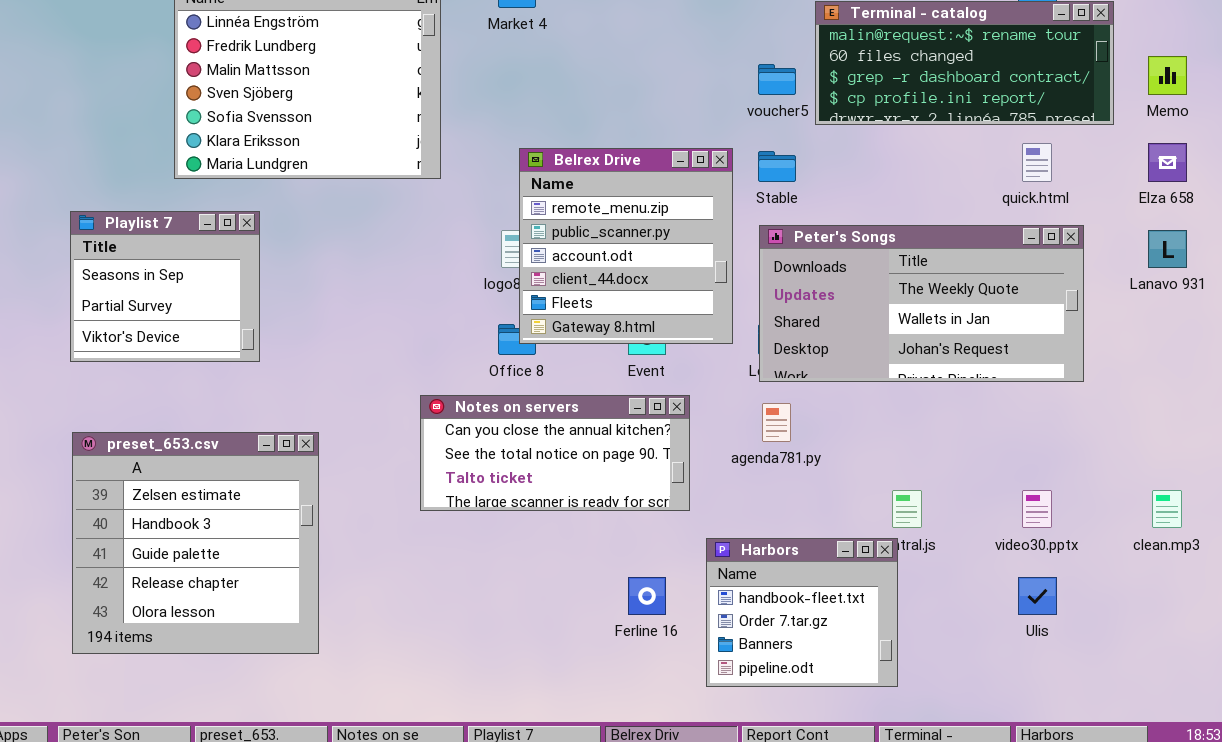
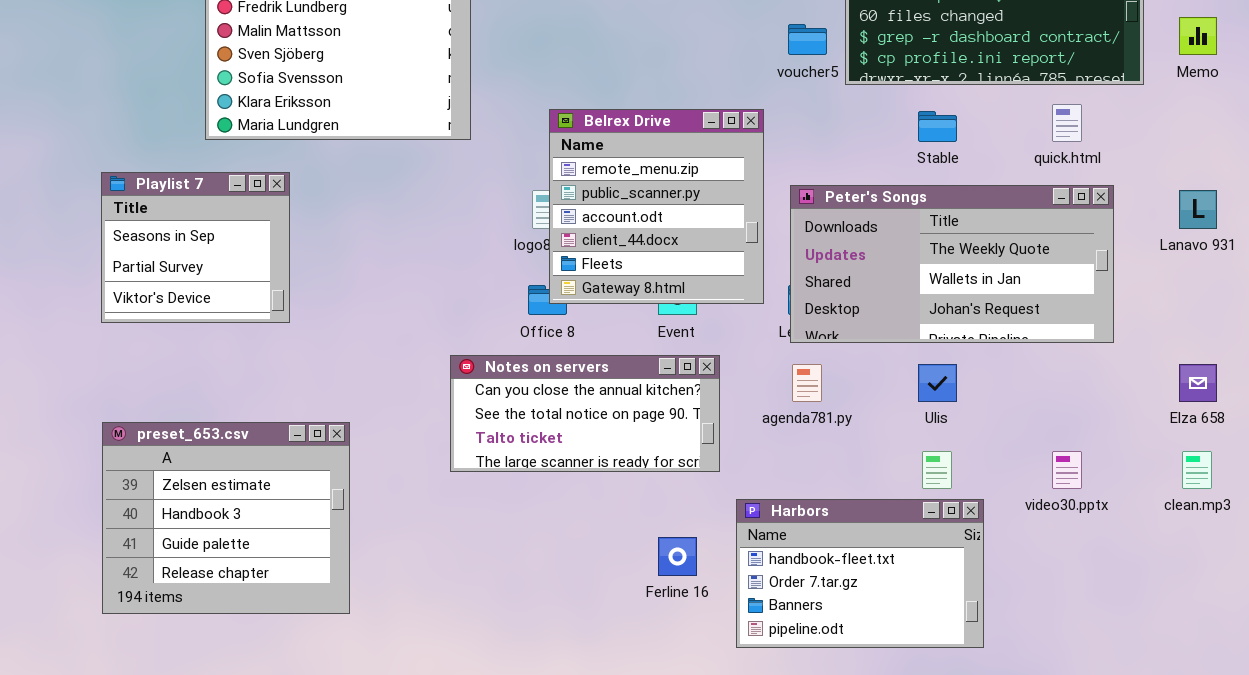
Elza 658: [1148,143,1187,182] -> [1179,364,1217,402], moved
Stable: [758,151,796,182] -> [918,111,957,142], moved
preset_653.csv: [72,432,319,654] -> [102,422,350,614], resized
Harbors: [706,538,898,687] -> [736,499,984,648], resized
Ulis: [1018,577,1057,615] -> [918,364,957,402], moved

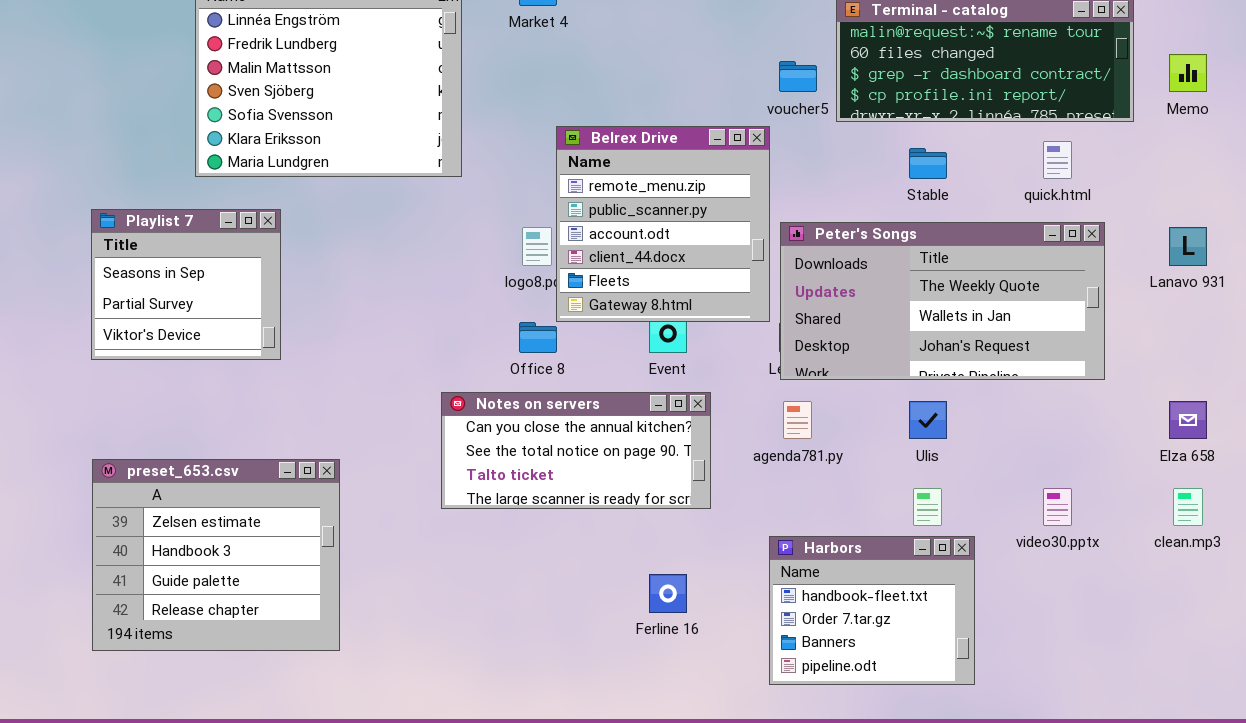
Belrex Drive: [549,109,764,304] -> [556,126,770,322], moved
Harbors: [736,499,984,648] -> [769,536,975,685], resized

